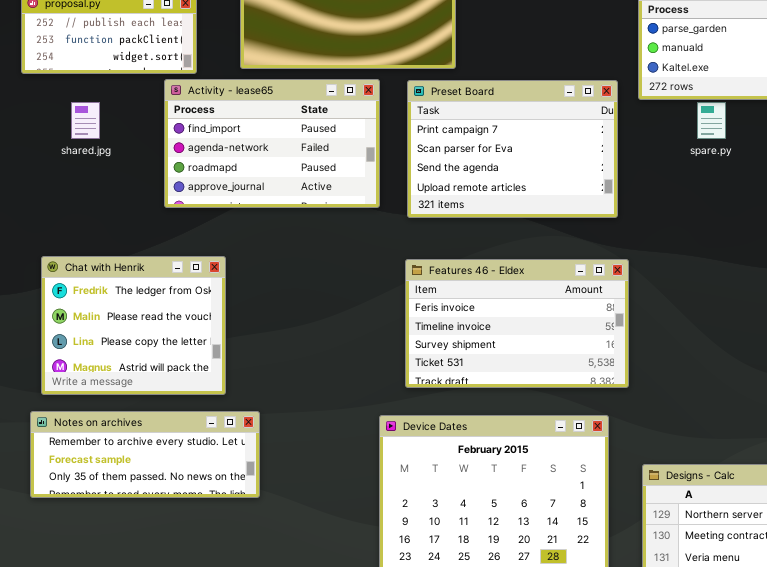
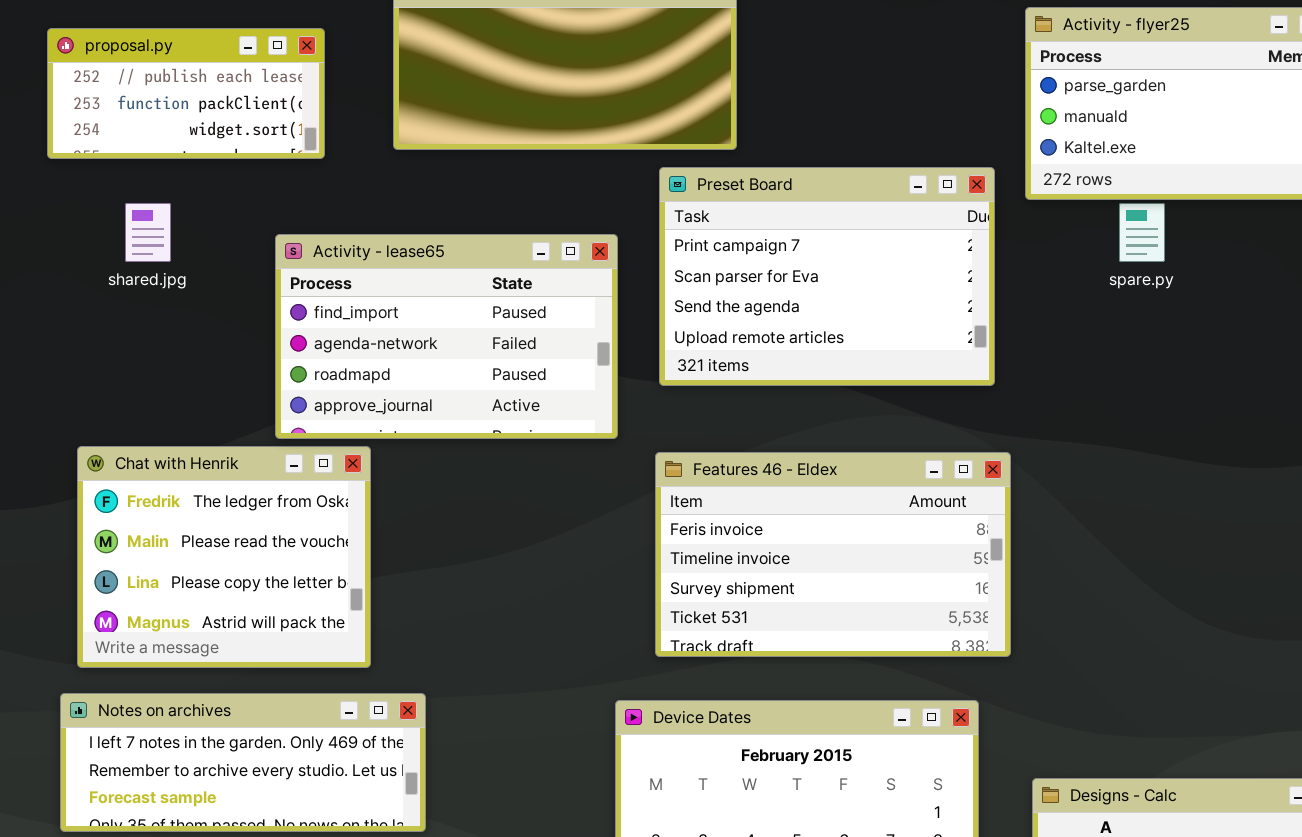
Activity - lease65: [164,79,380,208] -> [275,234,618,439], moved
Notes on archives: [30,411,260,498] -> [60,693,426,832], scrolled up 1 row

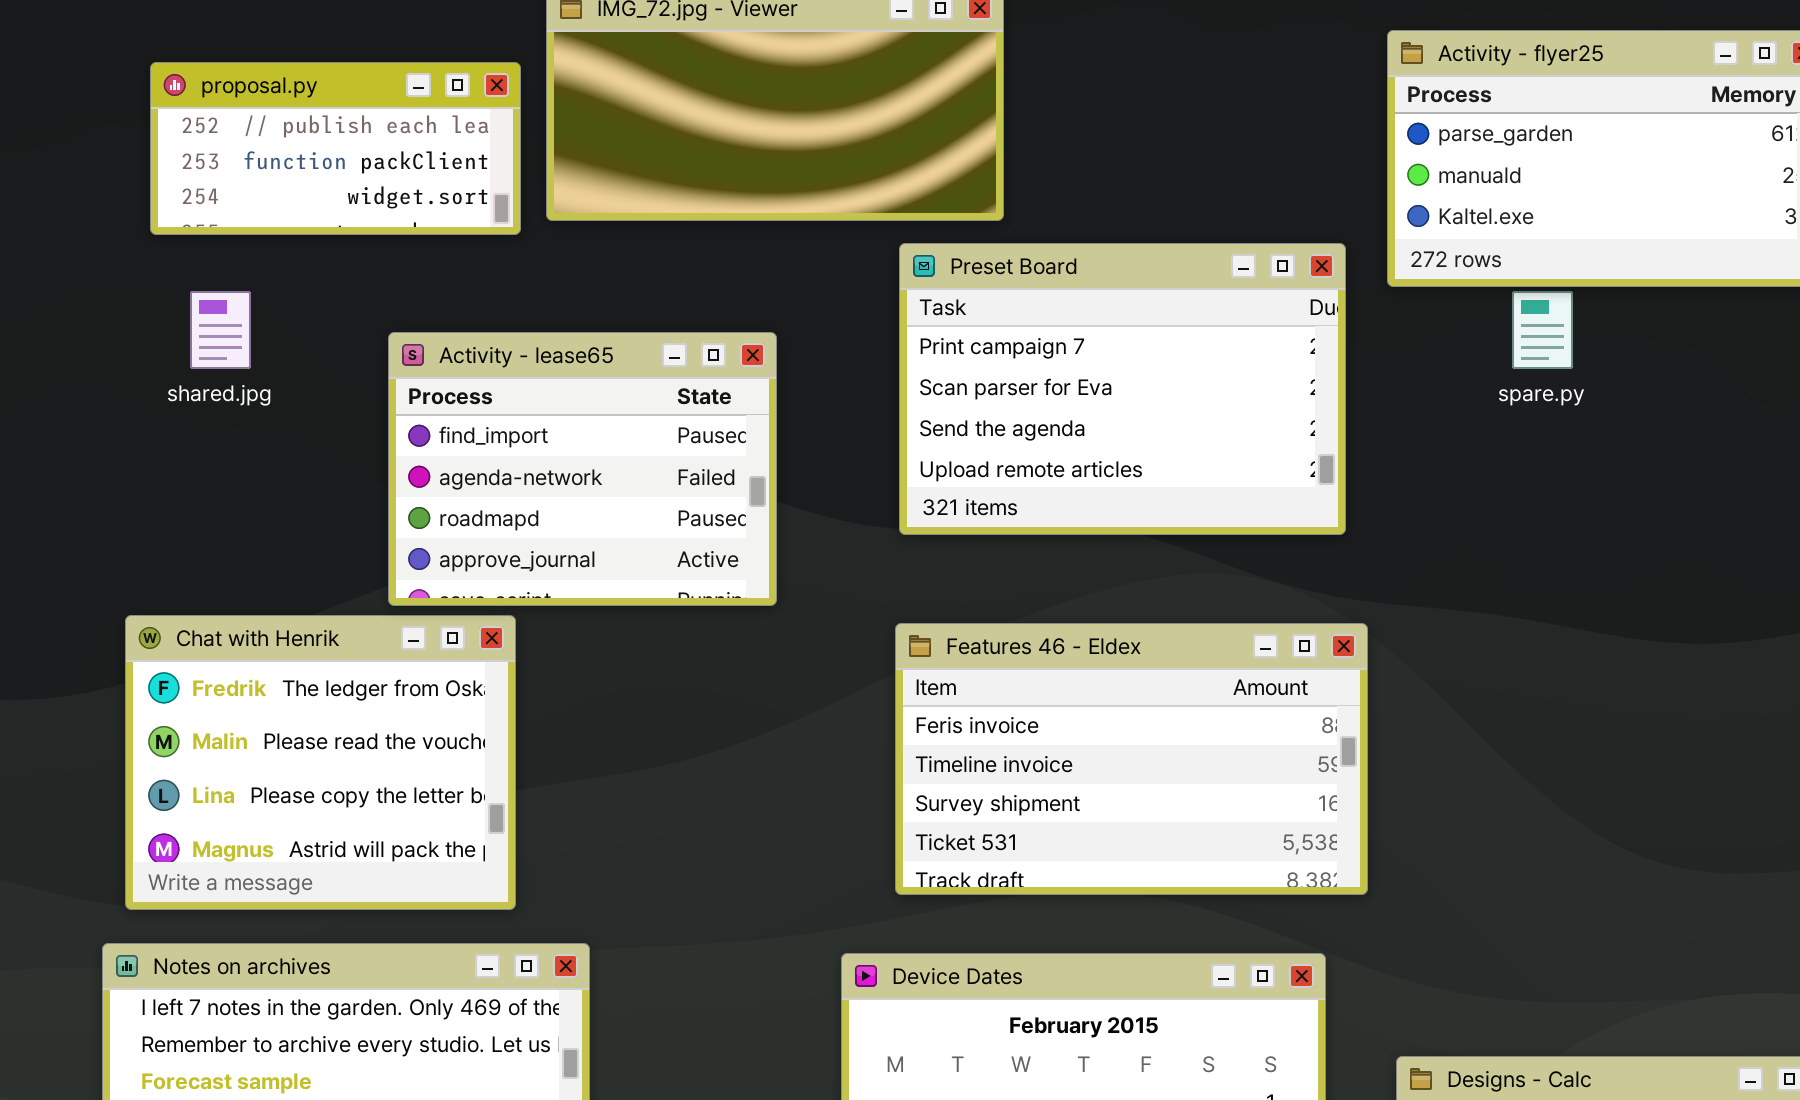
proposal.py: [47,28,325,159] -> [150,62,521,235], moved
Activity - lease65: [275,234,618,439] -> [388,332,777,606], resized

